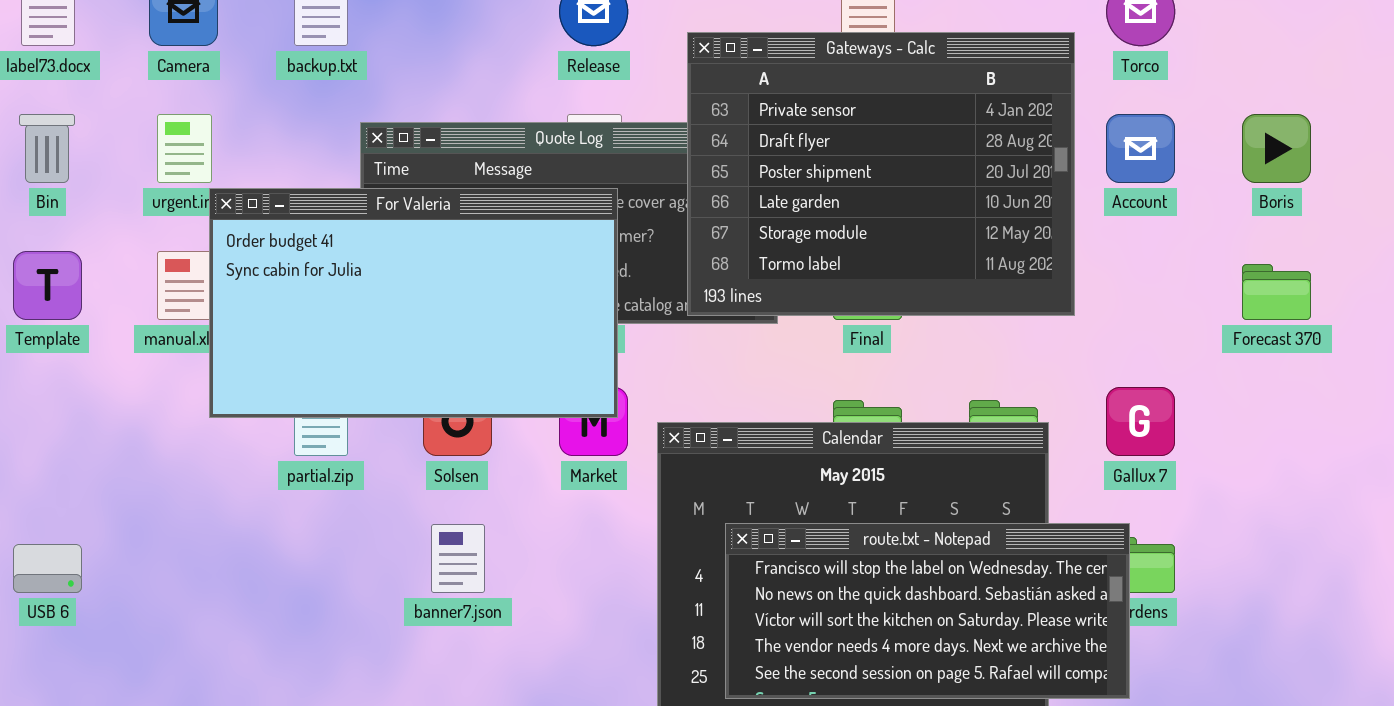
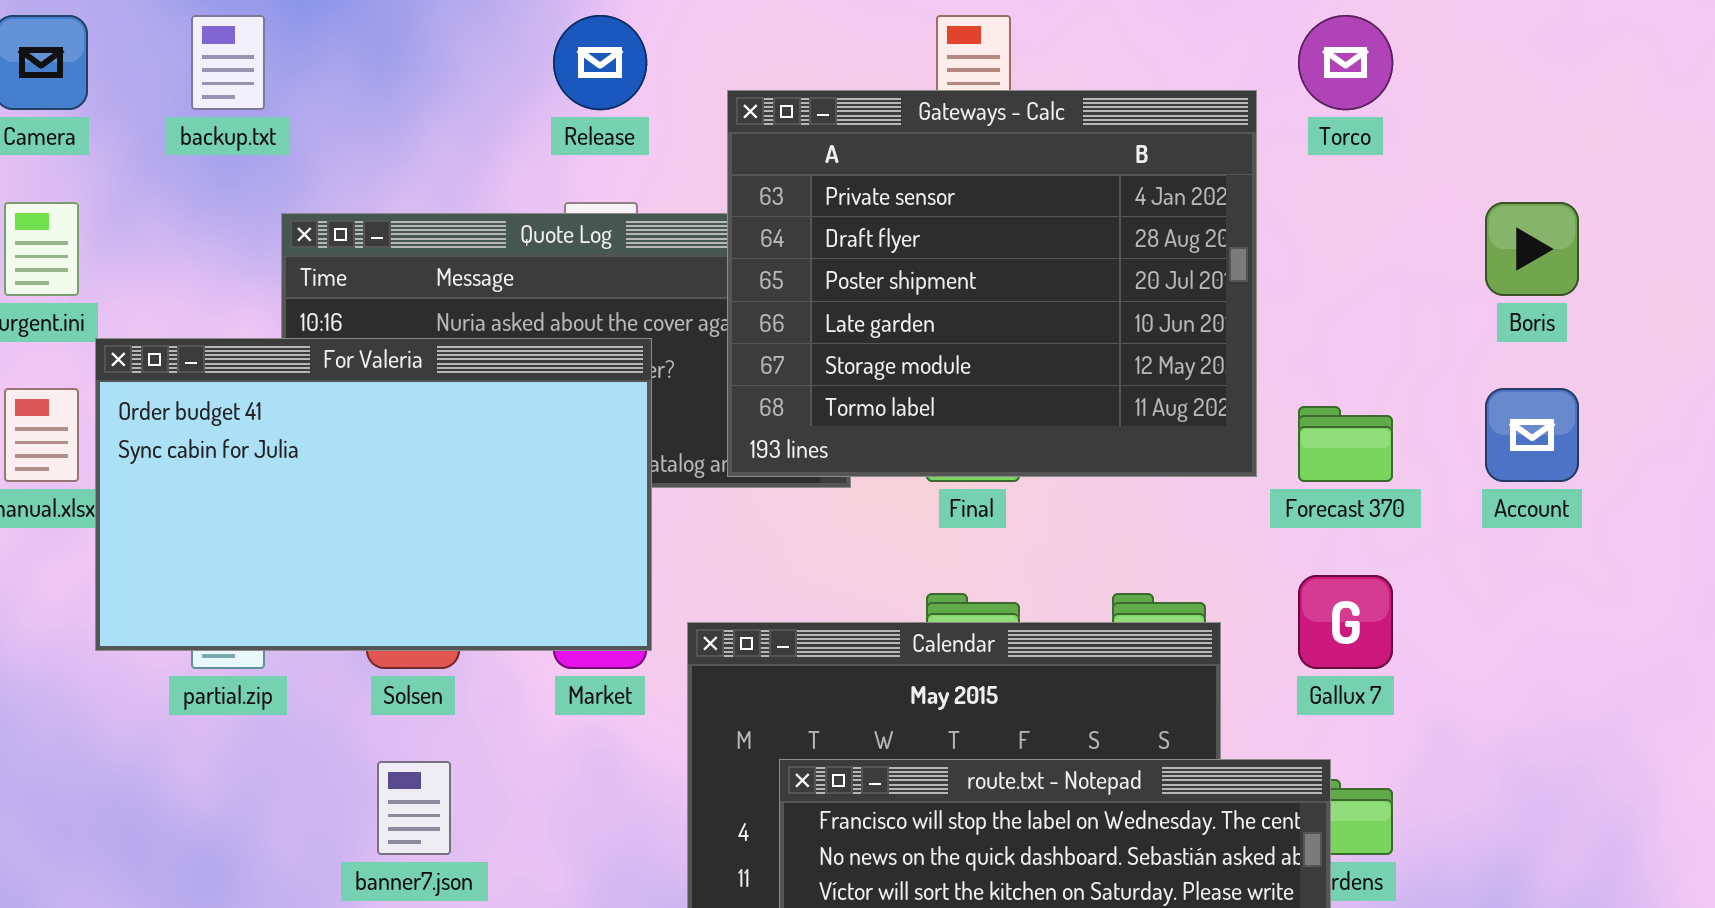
Account: [1106,114,1175,183] -> [1485,388,1579,482], moved
For Valeria: [209,188,618,418] -> [95,338,652,651], moved
Forecast 370: [1242,264,1311,320] -> [1298,406,1393,482], moved

